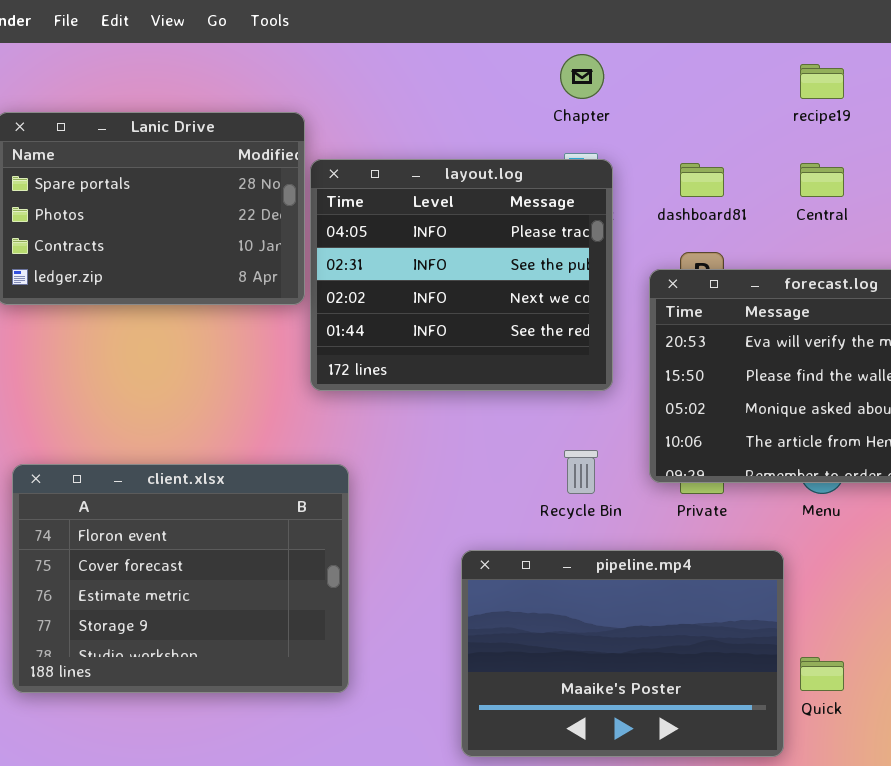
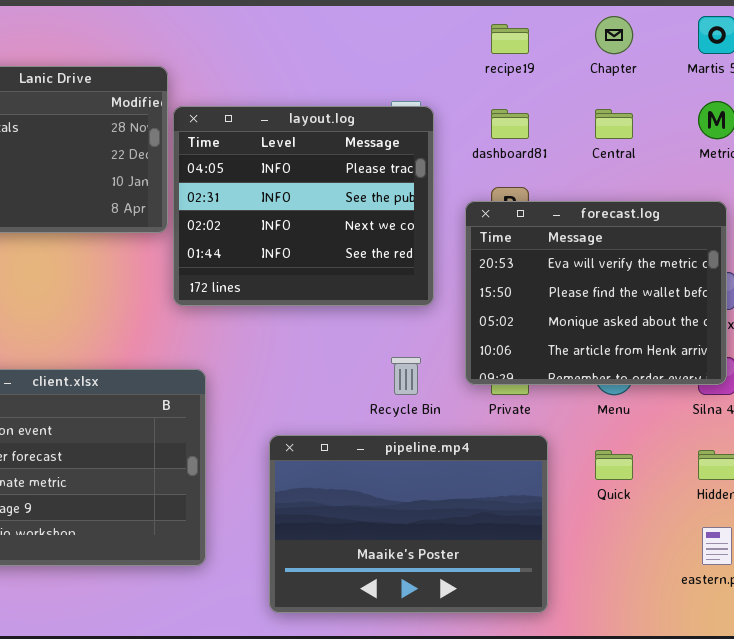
Chapter: [560,54,604,99] -> [595,16,633,54], moved
recipe19: [800,64,844,99] -> [491,24,529,54], moved
pipeline.mp4: [461,550,784,757] -> [269,435,548,613], moved
Quick: [800,657,844,691] -> [595,450,633,480], moved

